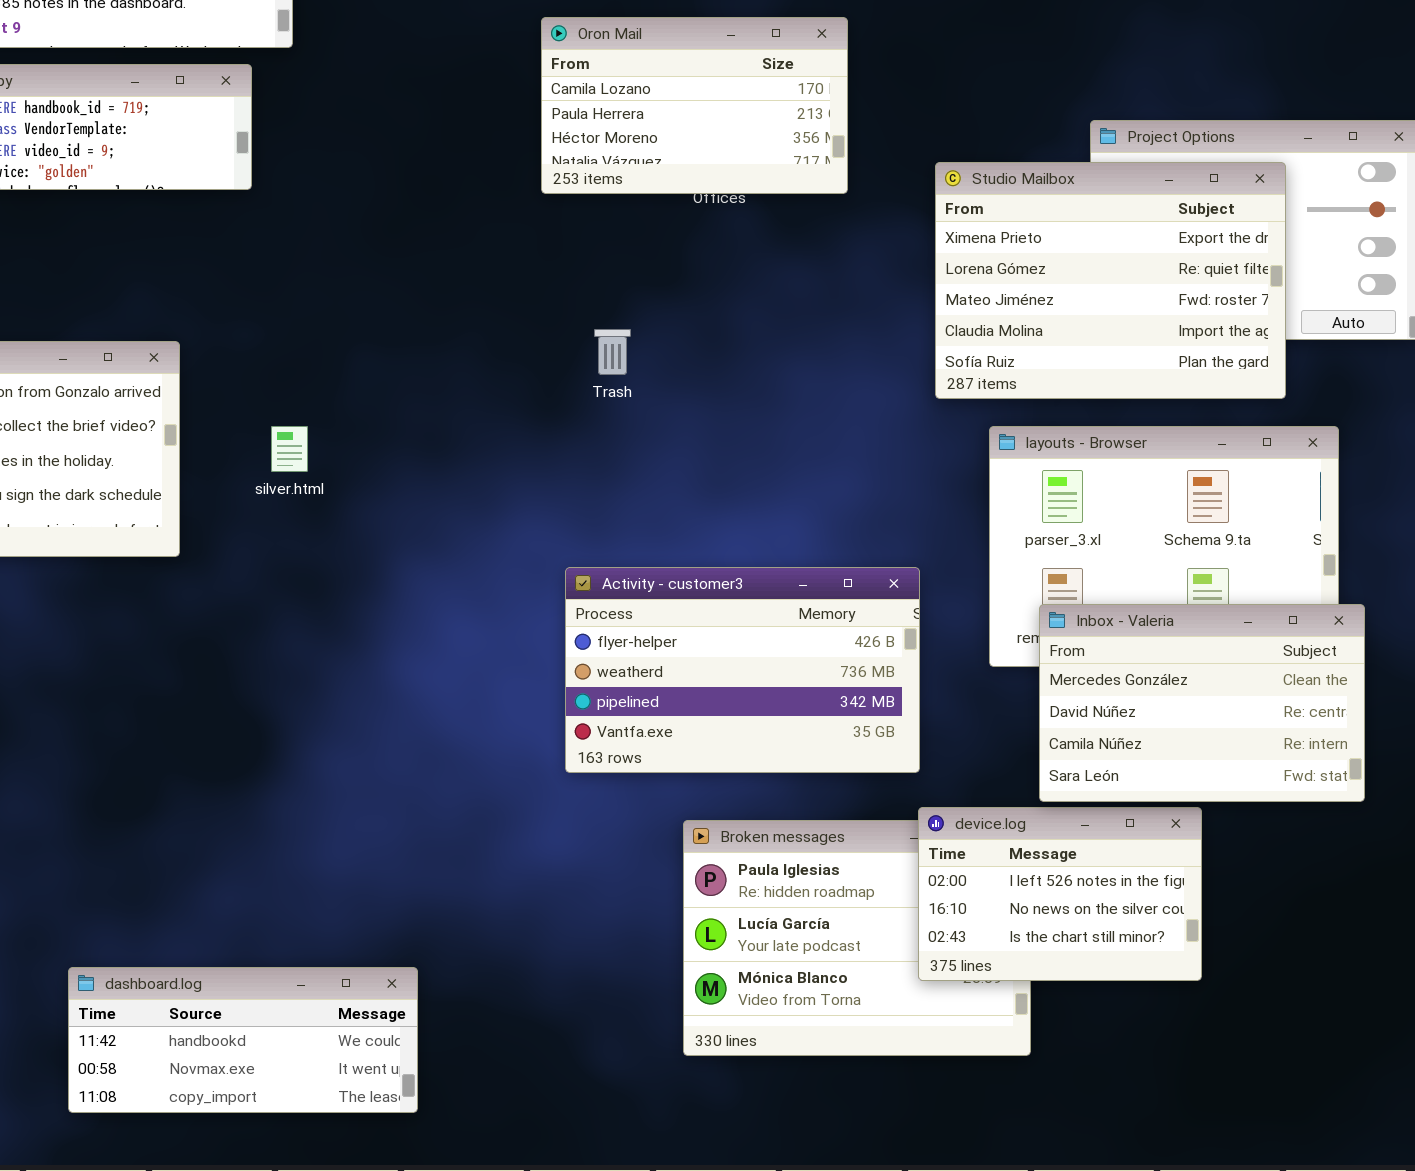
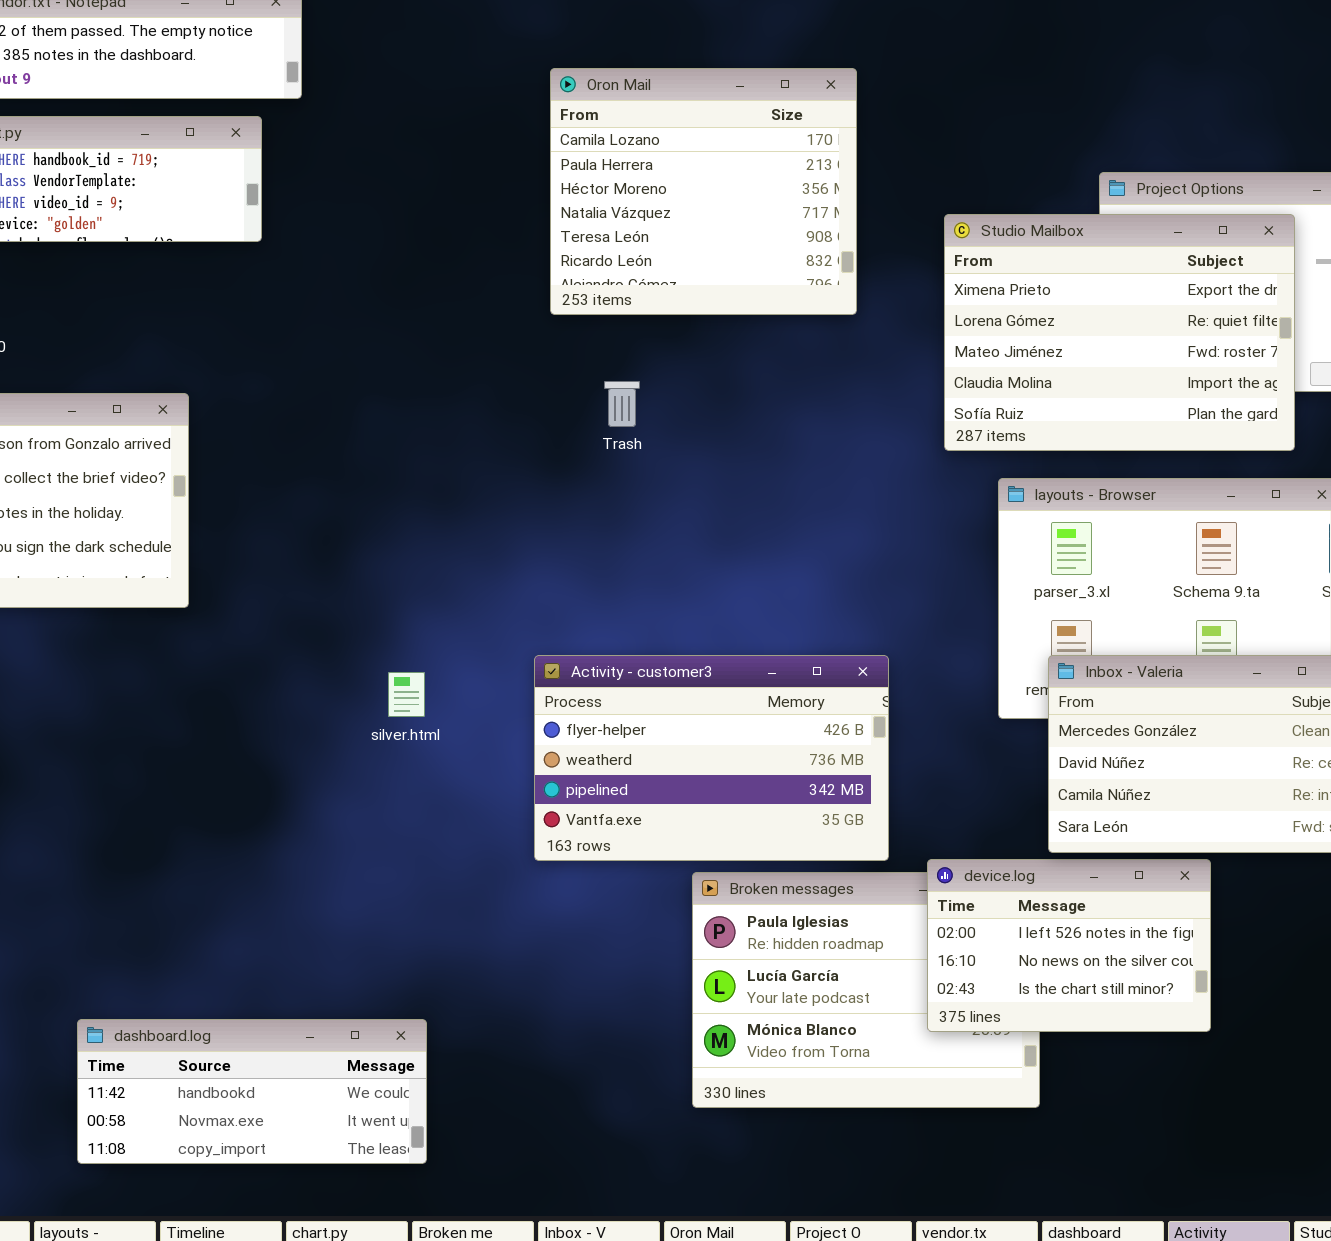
Oron Mail: [541,17,848,194] -> [550,68,857,315], resized
silver.html: [271,426,308,472] -> [388,672,425,717], moved
Activity - customer3: [565,567,920,773] -> [534,655,889,861], moved

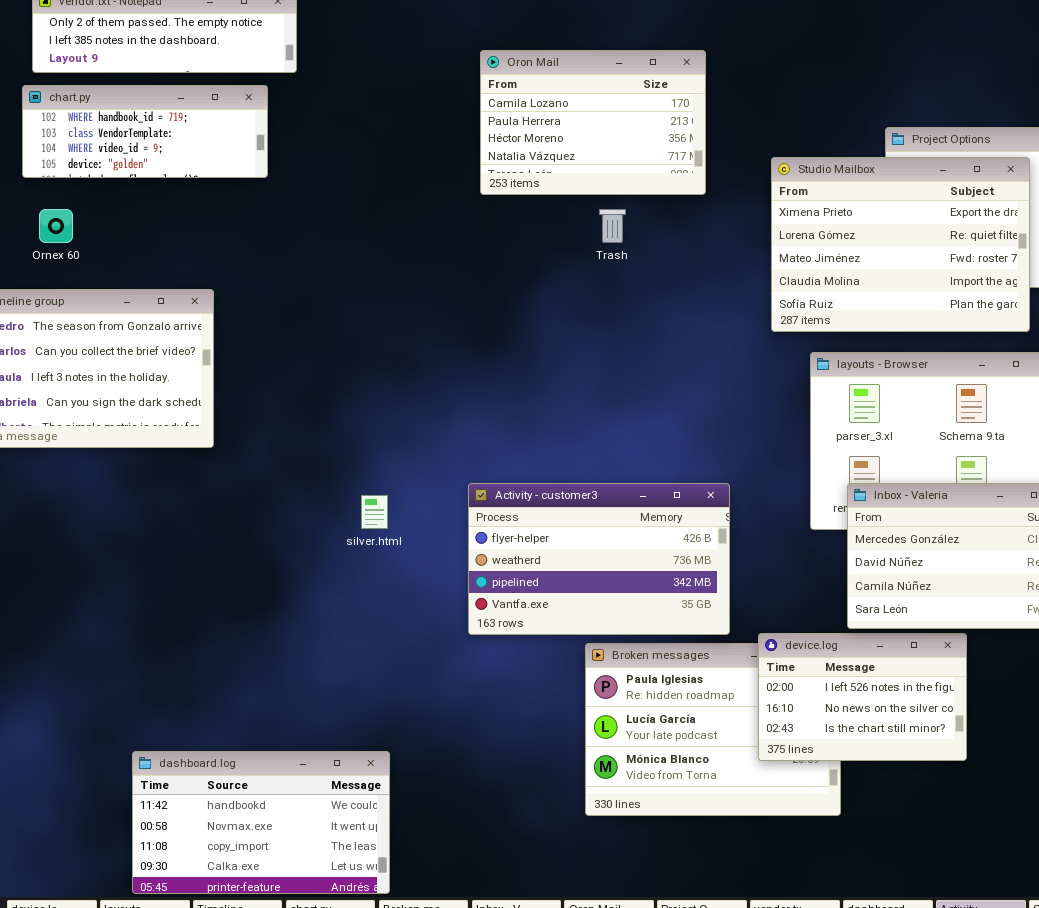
Oron Mail: [550,68,857,315] -> [480,50,706,195], resized
Trash: [604,381,640,427] -> [599,209,626,243], moved
dashboard.log: [77,1019,427,1164] -> [132,751,390,894], resized

